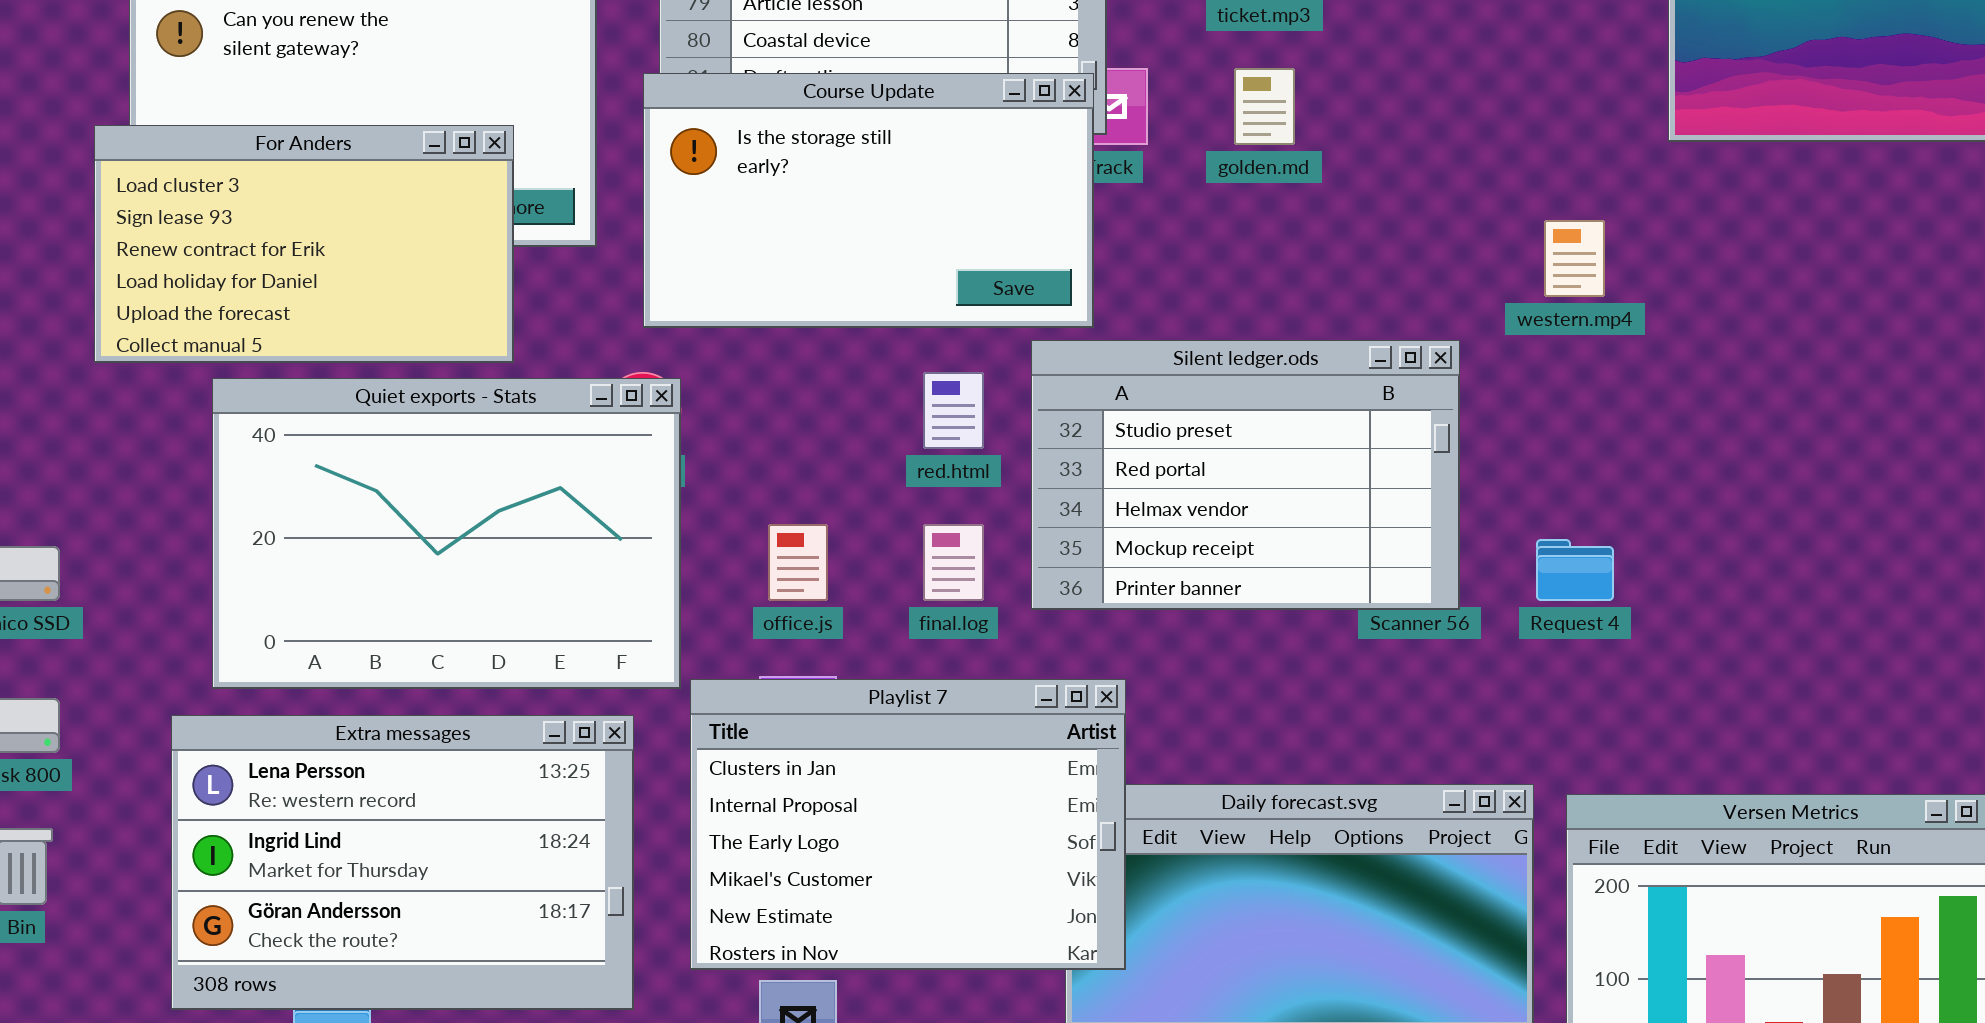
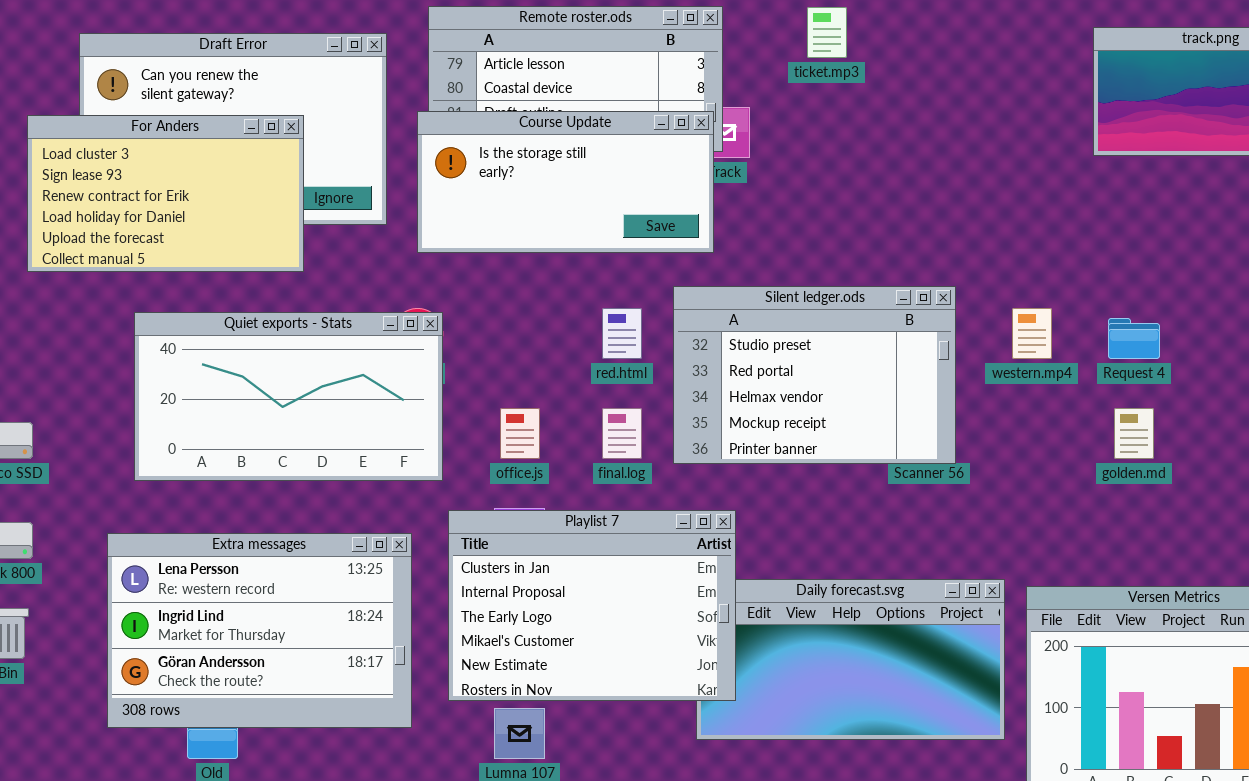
golden.md: [1234,68,1295,145] -> [1114,408,1154,459], moved
Course Update: [643,73,1094,328] -> [417,111,714,253], resized
For Anders: [94,125,514,363] -> [27,115,304,272], moved
western.mp4: [1544,220,1605,297] -> [1012,308,1052,359], moved
Quiet exports - Stats: [212,378,681,689] -> [134,312,443,481], resized
Request 4: [1536,539,1614,601] -> [1108,318,1160,359], moved

